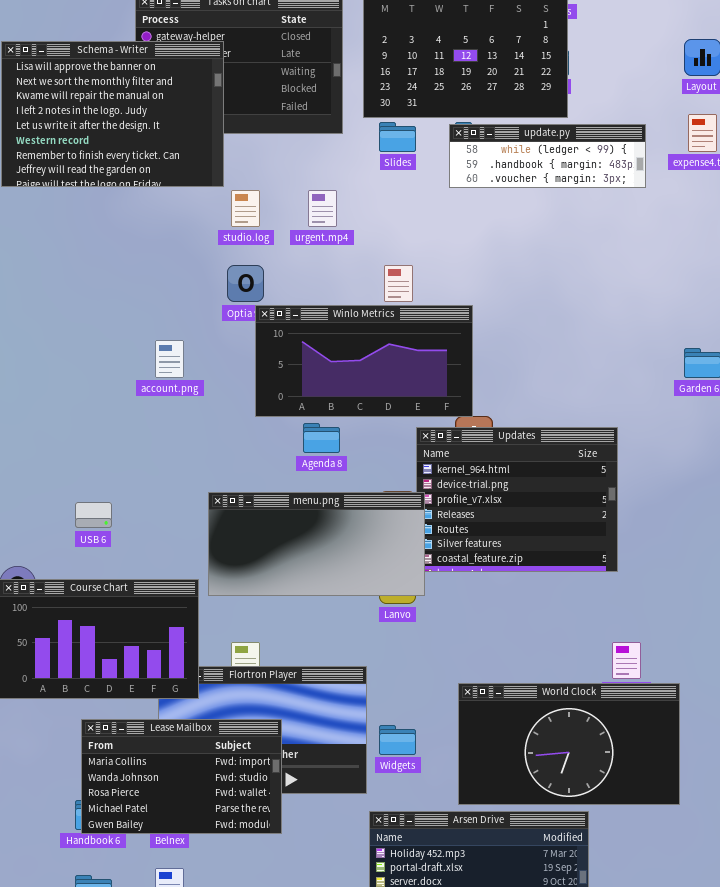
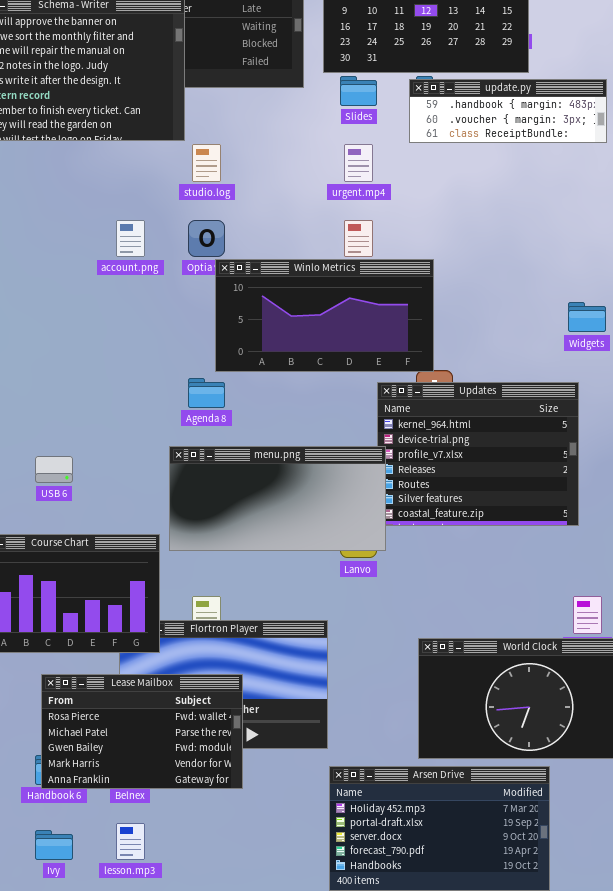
update.py: [449,124,646,188] -> [409,79,607,143], scrolled down 1 row
urgent.mp4: [308,190,337,227] -> [344,144,373,182], moved
account.png: [155,340,184,378] -> [116,220,145,257], moved
Agenda 8: [303,423,340,453] -> [188,378,225,408], moved
Lease Mailbox: [81,719,282,834] -> [41,674,243,789], scrolled down 2 rows
Widgets: [379,725,416,755] -> [568,302,606,332], moved

